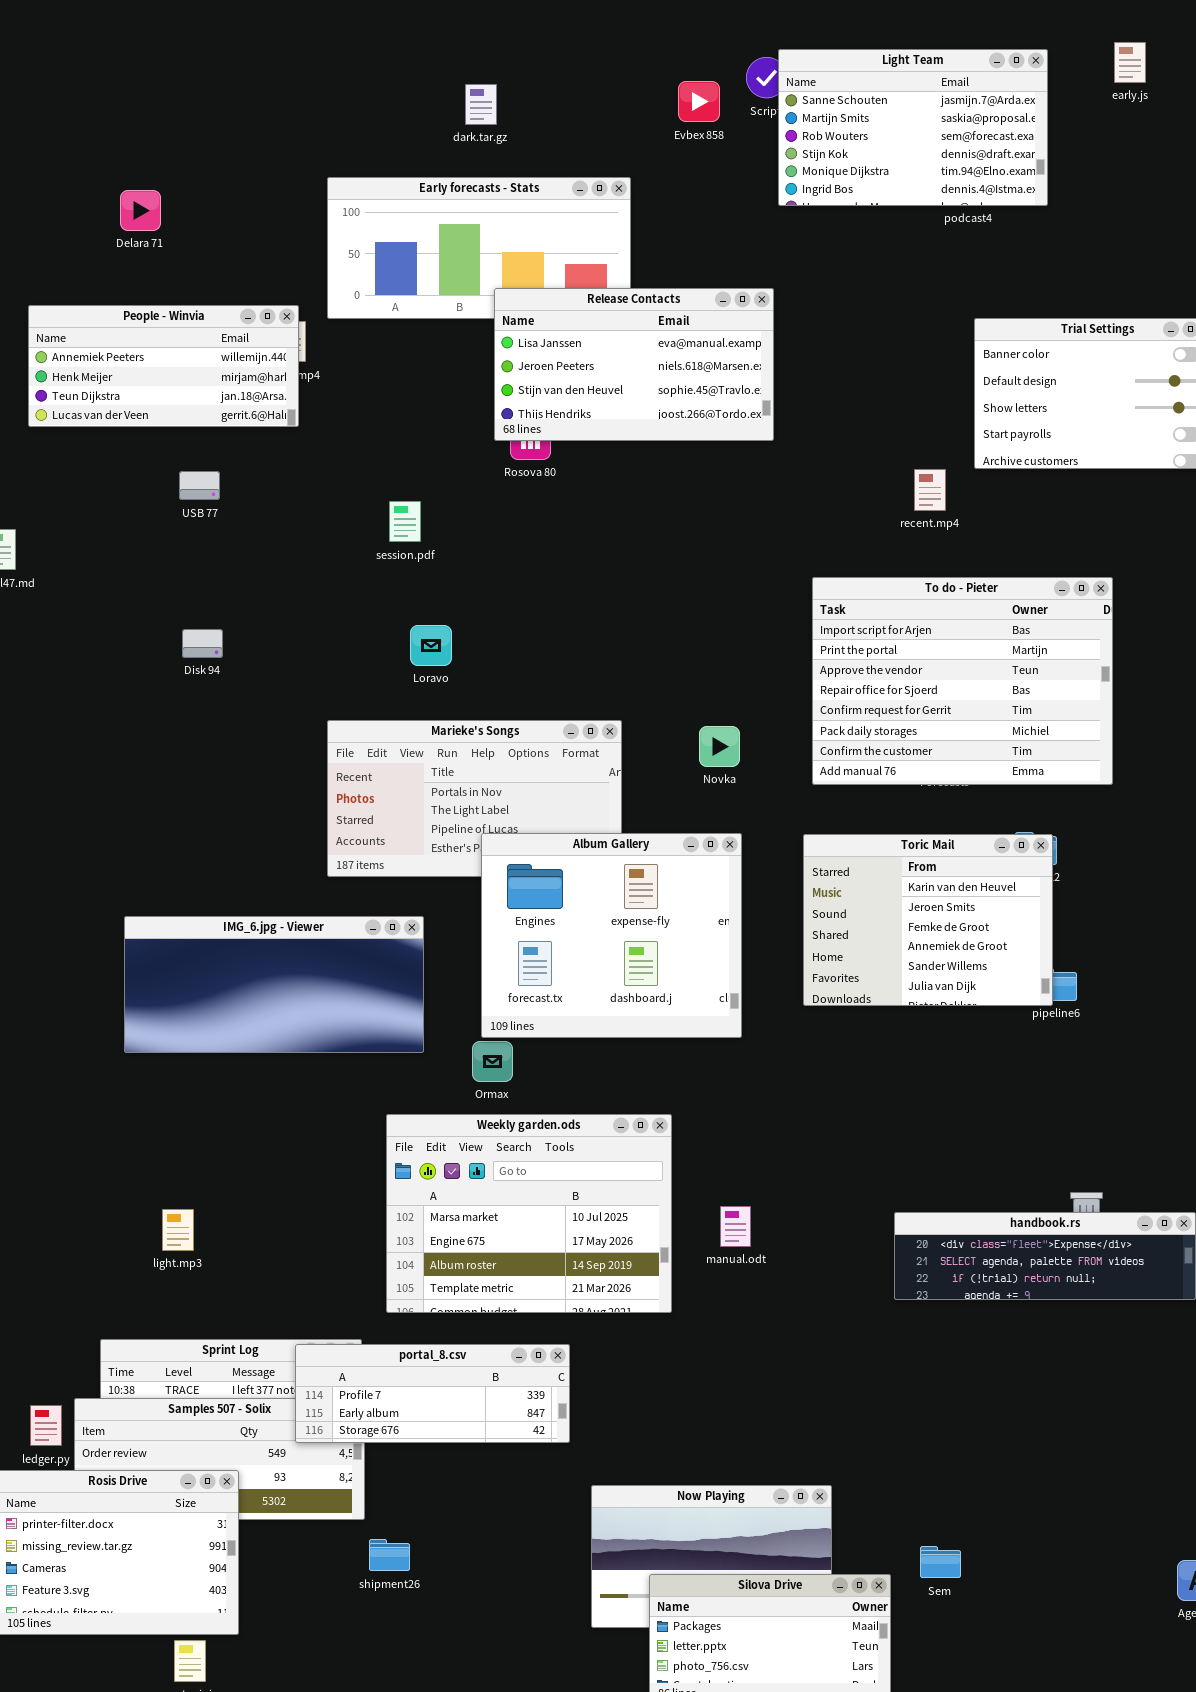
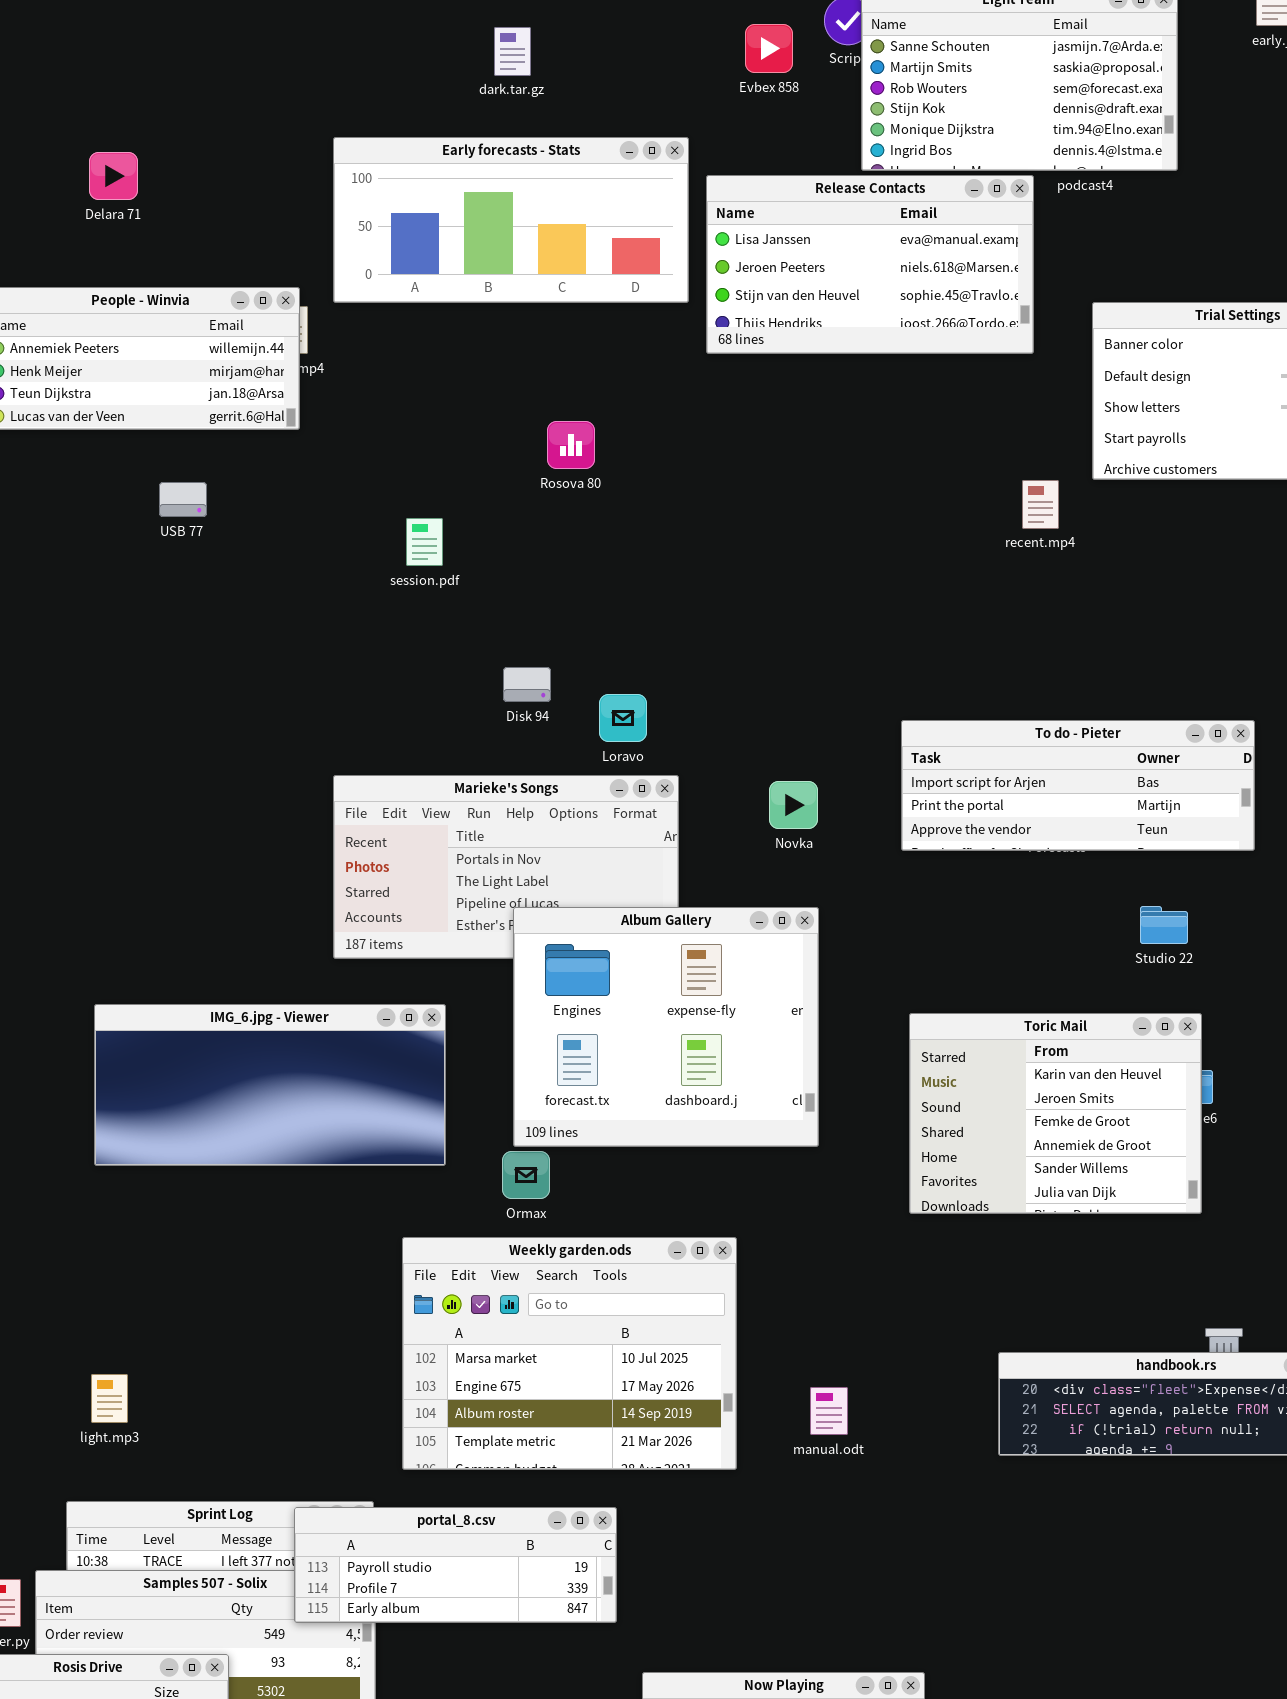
Release Contacts: [494,288,774,441] -> [706,175,1034,354], moved
To do - Pieter: [812,577,1113,785] -> [901,720,1255,851], resized
Loravo: [410,625,452,666] -> [599,694,647,742], moved
Disk 94: [182,629,223,658] -> [503,667,551,702], moved
Toric Mail: [803,834,1053,1006] -> [909,1013,1202,1214], moved
manual.odt: [720,1206,751,1247] -> [810,1387,848,1435], moved
light.mp3: [162,1209,194,1251] -> [91,1374,128,1423], moved
portal_8.csv: [295,1344,570,1443] -> [294,1507,617,1623], scrolled up 1 row

